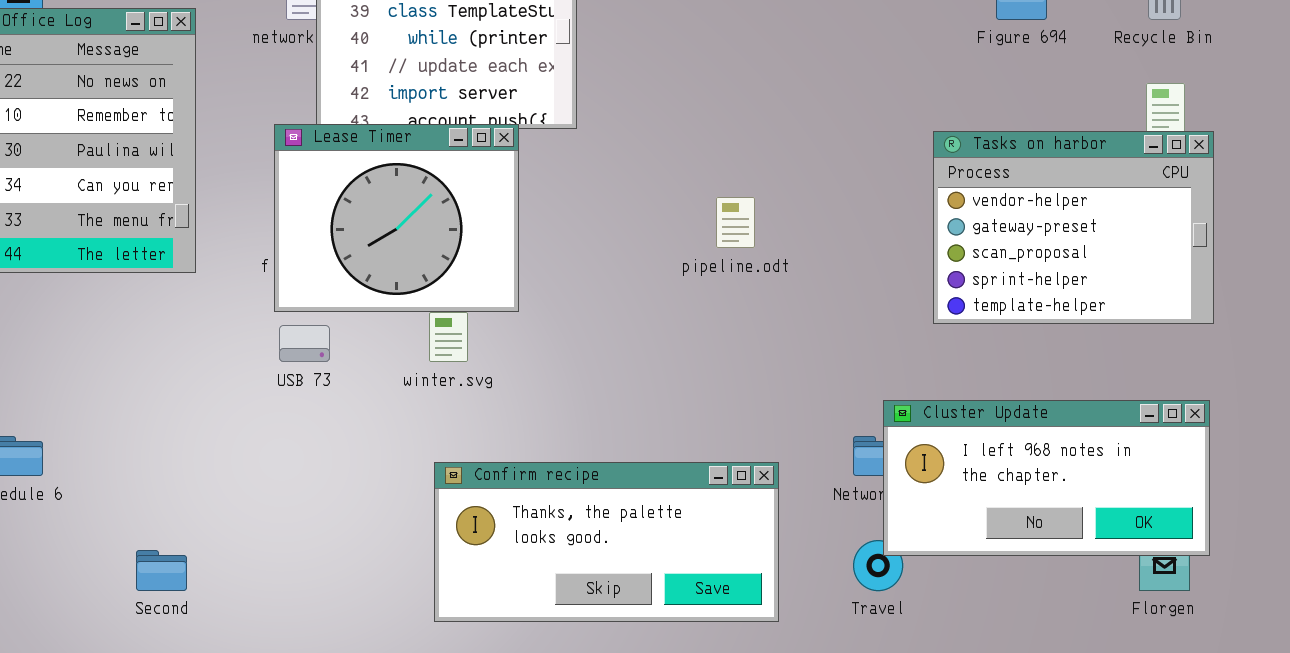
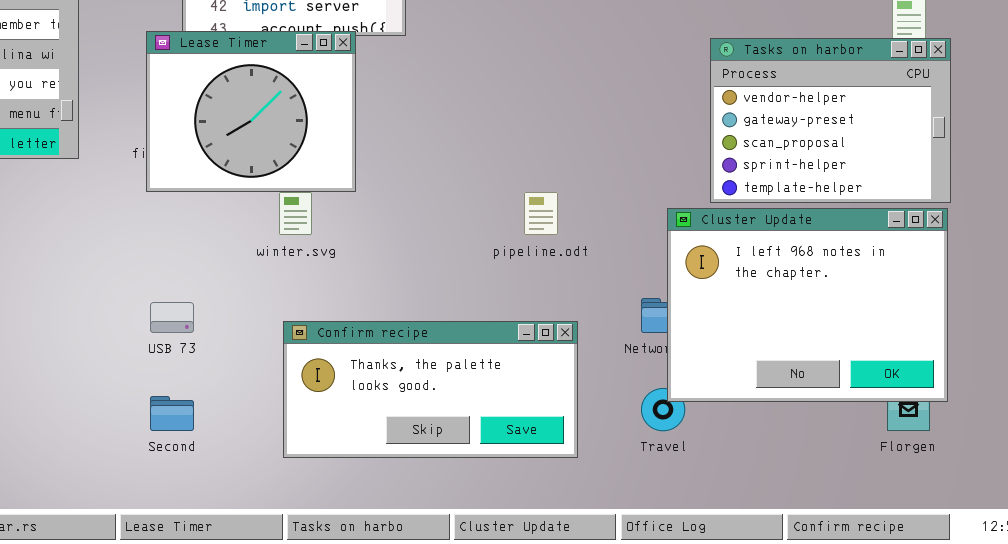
pipeline.odt: [716,197,755,248] -> [524,192,558,235], moved
USB 73: [279,325,330,362] -> [150,302,194,333], moved
Cluster Update: [883,400,1210,556] -> [667,208,948,402], resized
Second: [136,550,187,591] -> [150,396,194,431], moved

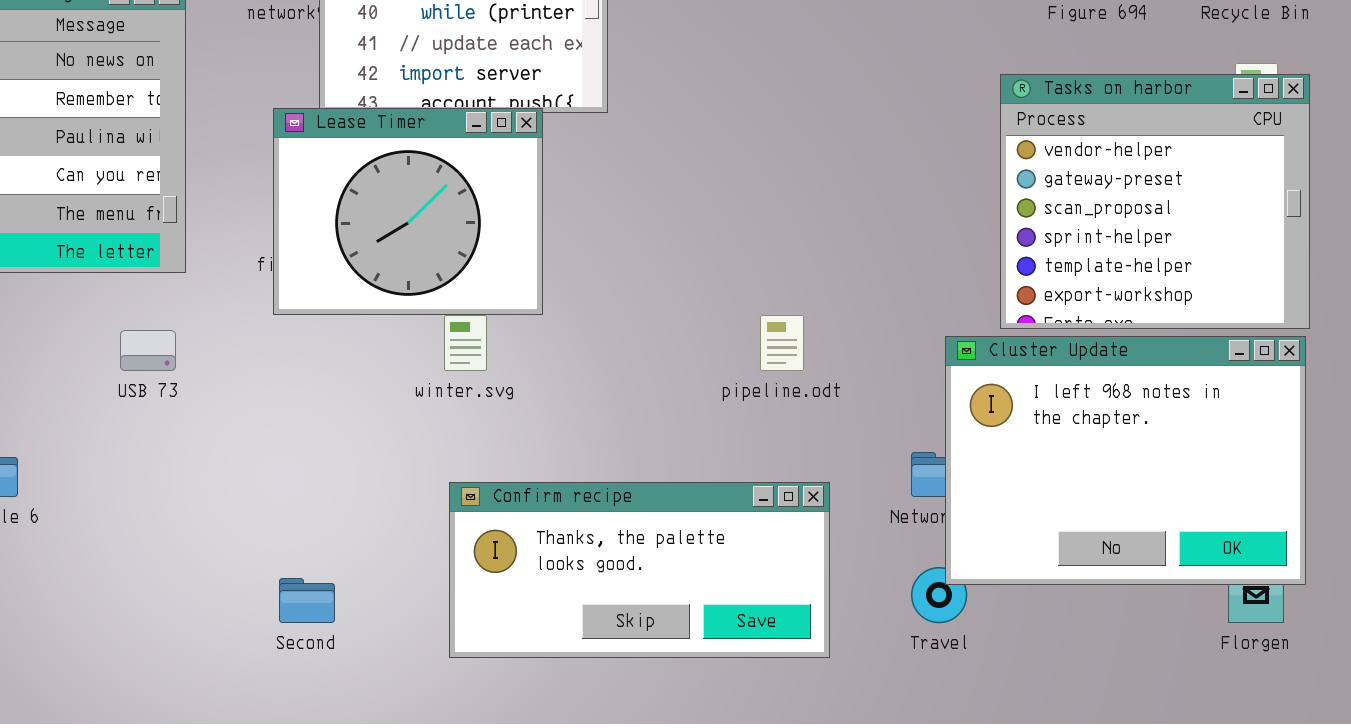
Tasks on harbor: [710,38,951,203] -> [1000,74,1310,329], resized
USB 73: [150,302,194,333] -> [120,330,176,371], moved

